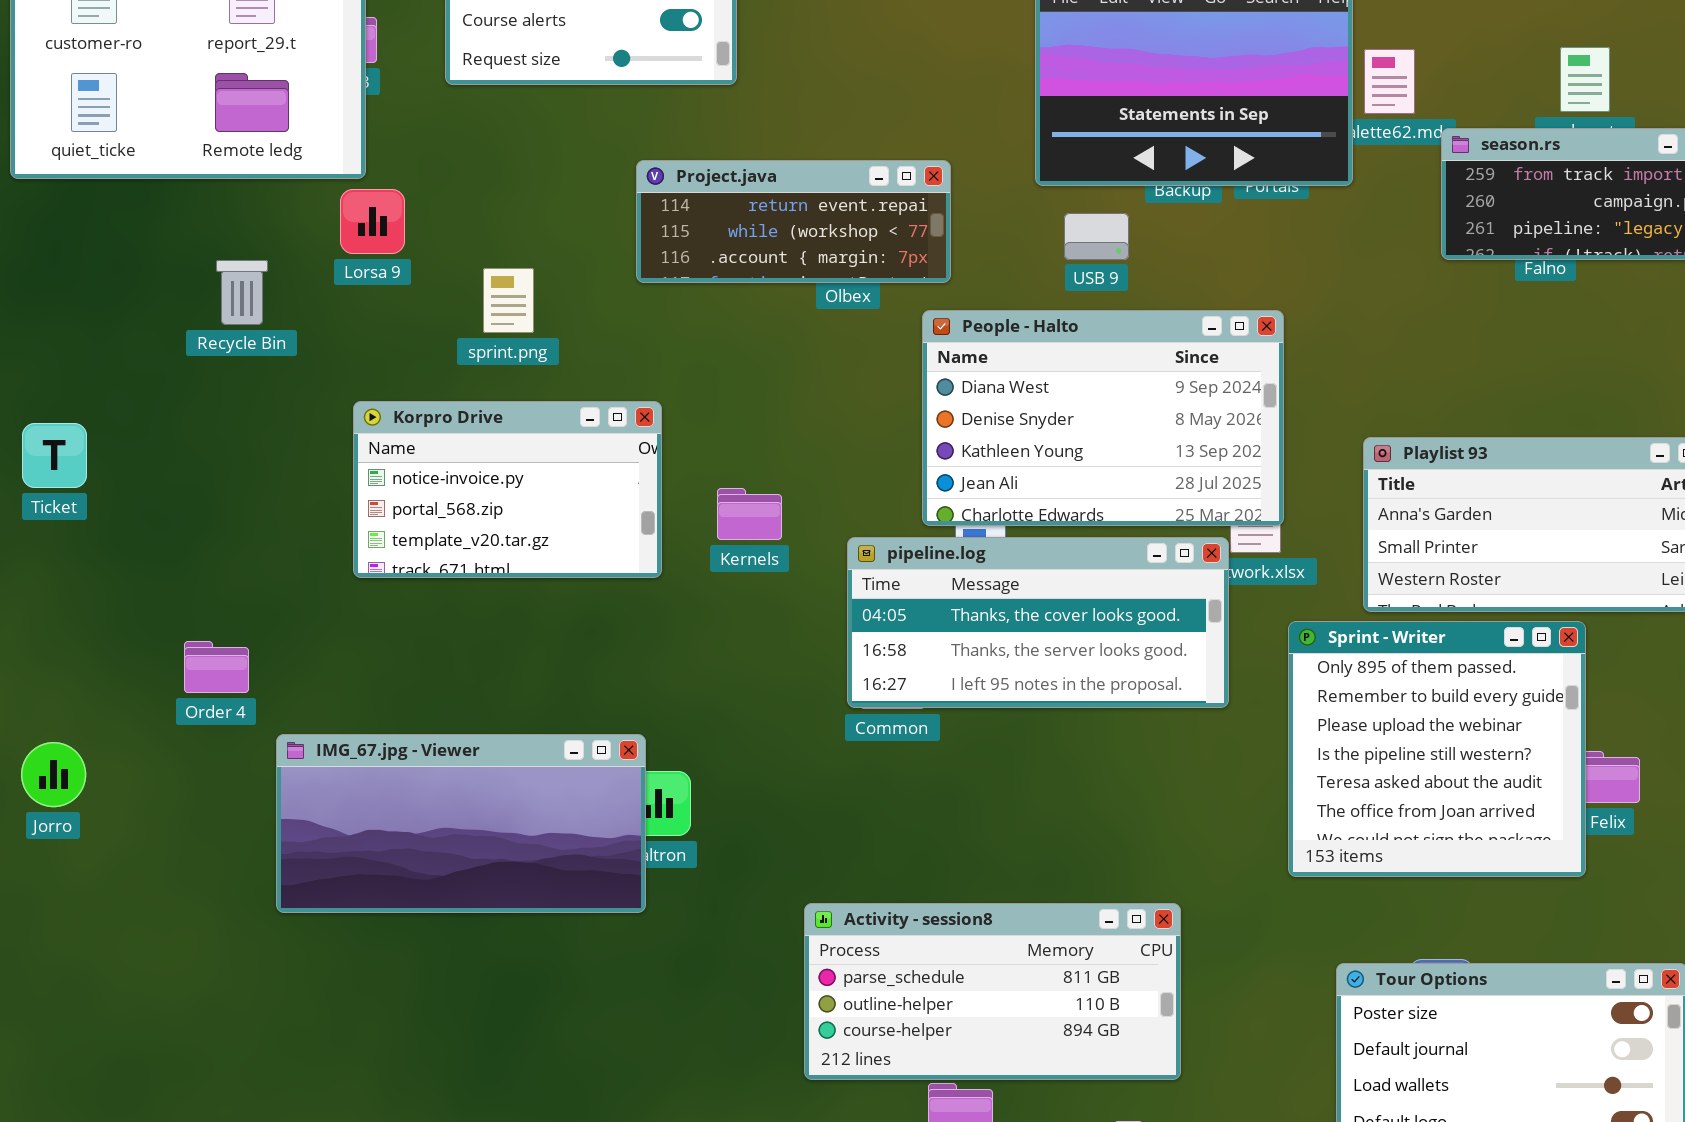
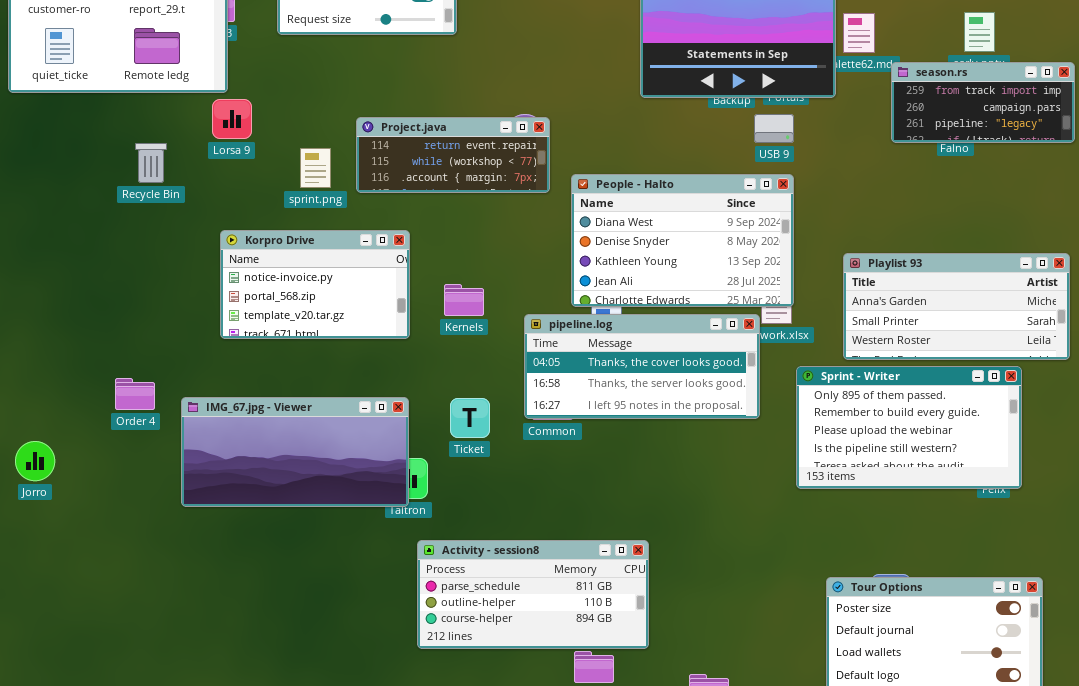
Project.java: [636,160,951,283] -> [356,117,550,193], moved
USB 9: [1064,213,1129,260] -> [754,114,794,143], moved
Ticket: [22,423,87,488] -> [450,398,490,438], moved
Sprint - Writer: [1288,621,1586,877] -> [796,366,1022,489], resized
IMG_67.jpg - Viewer: [276,734,646,913] -> [181,397,409,507], moved
Activity - session8: [804,903,1181,1080] -> [417,540,649,649], moved

